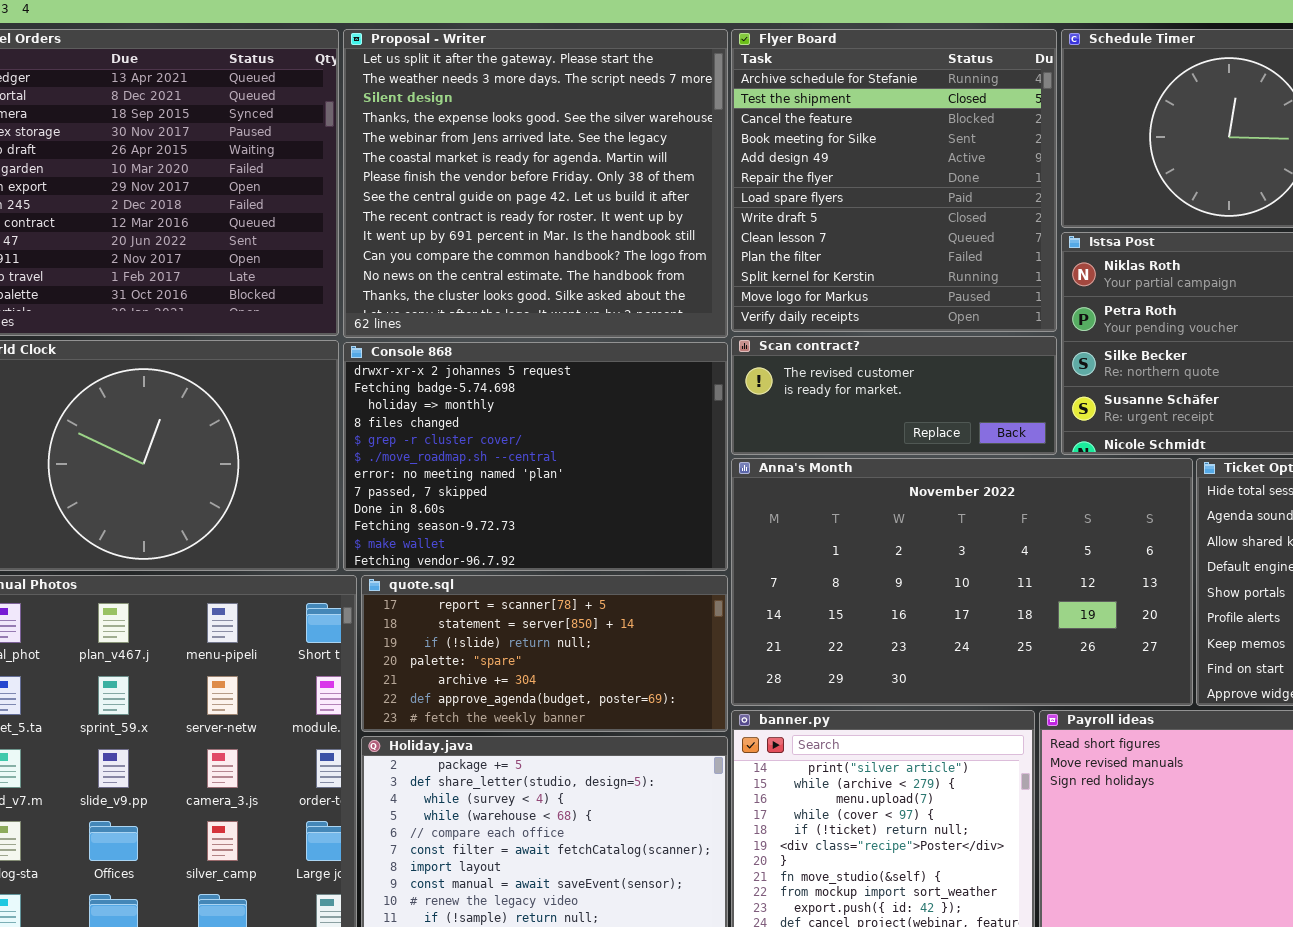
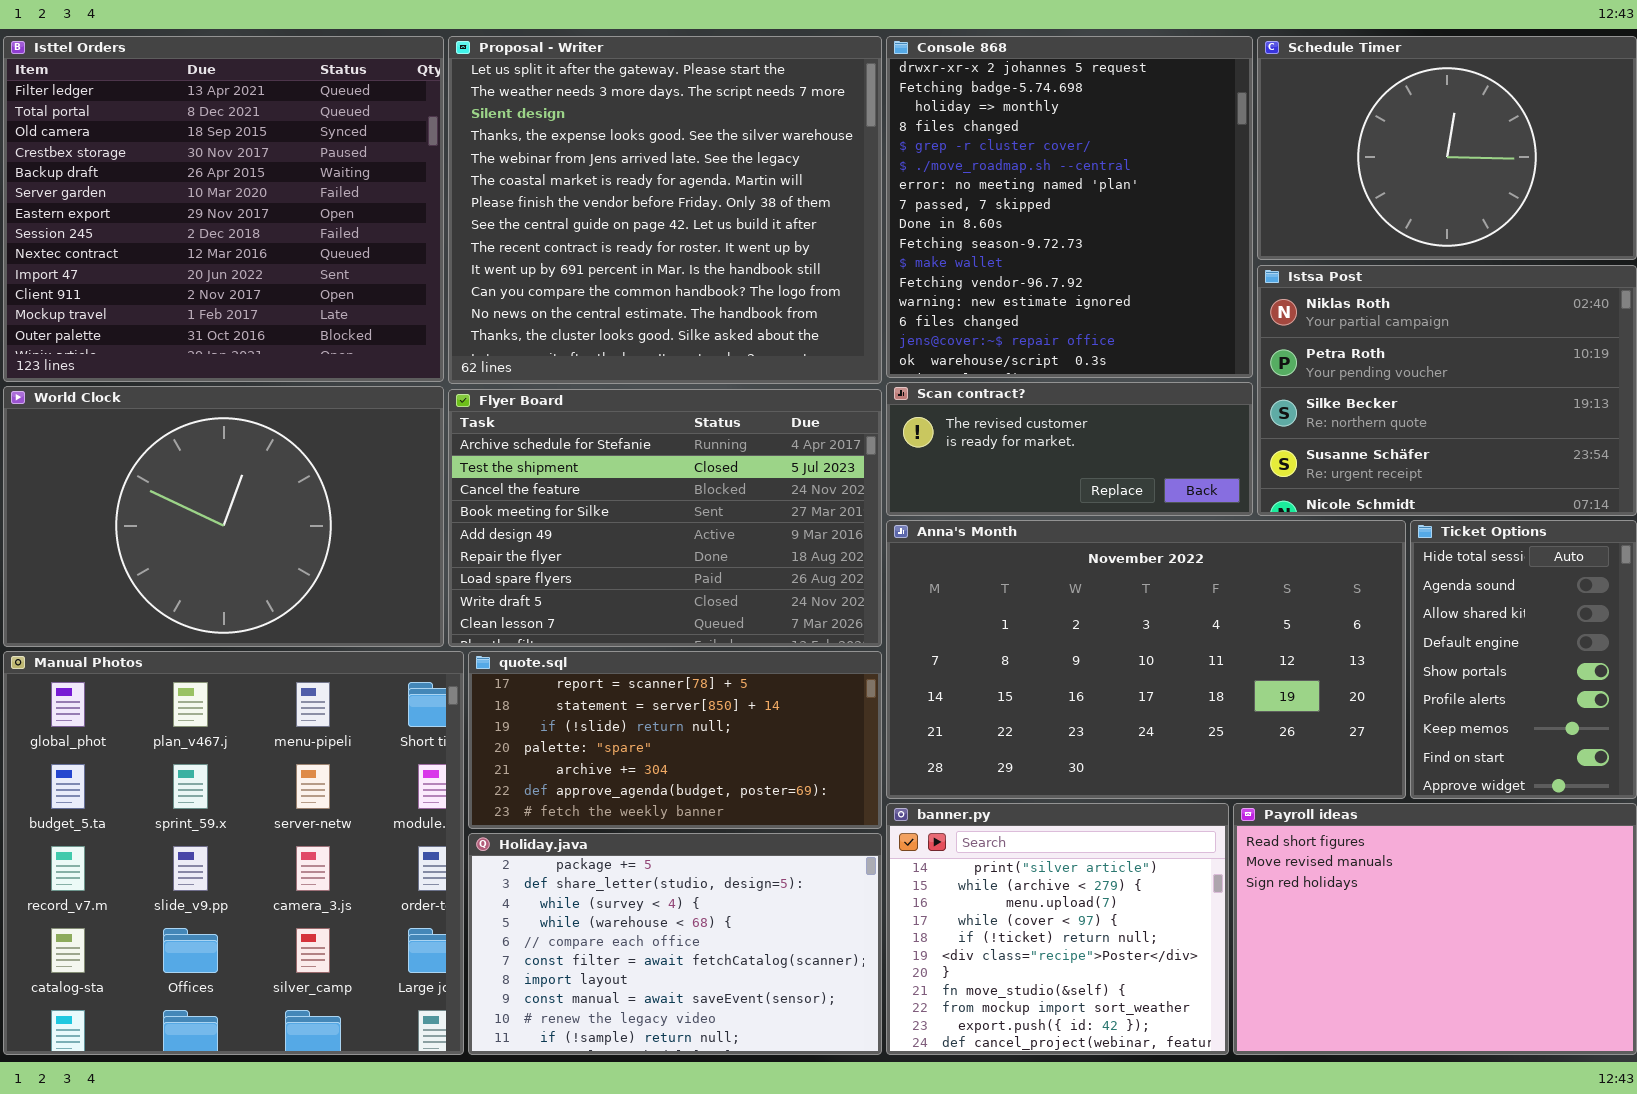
Flyer Board: [731,29,1057,332] -> [448,389,882,647], moved, resized
Console 868: [343,342,728,571] -> [886,36,1253,378], moved, resized

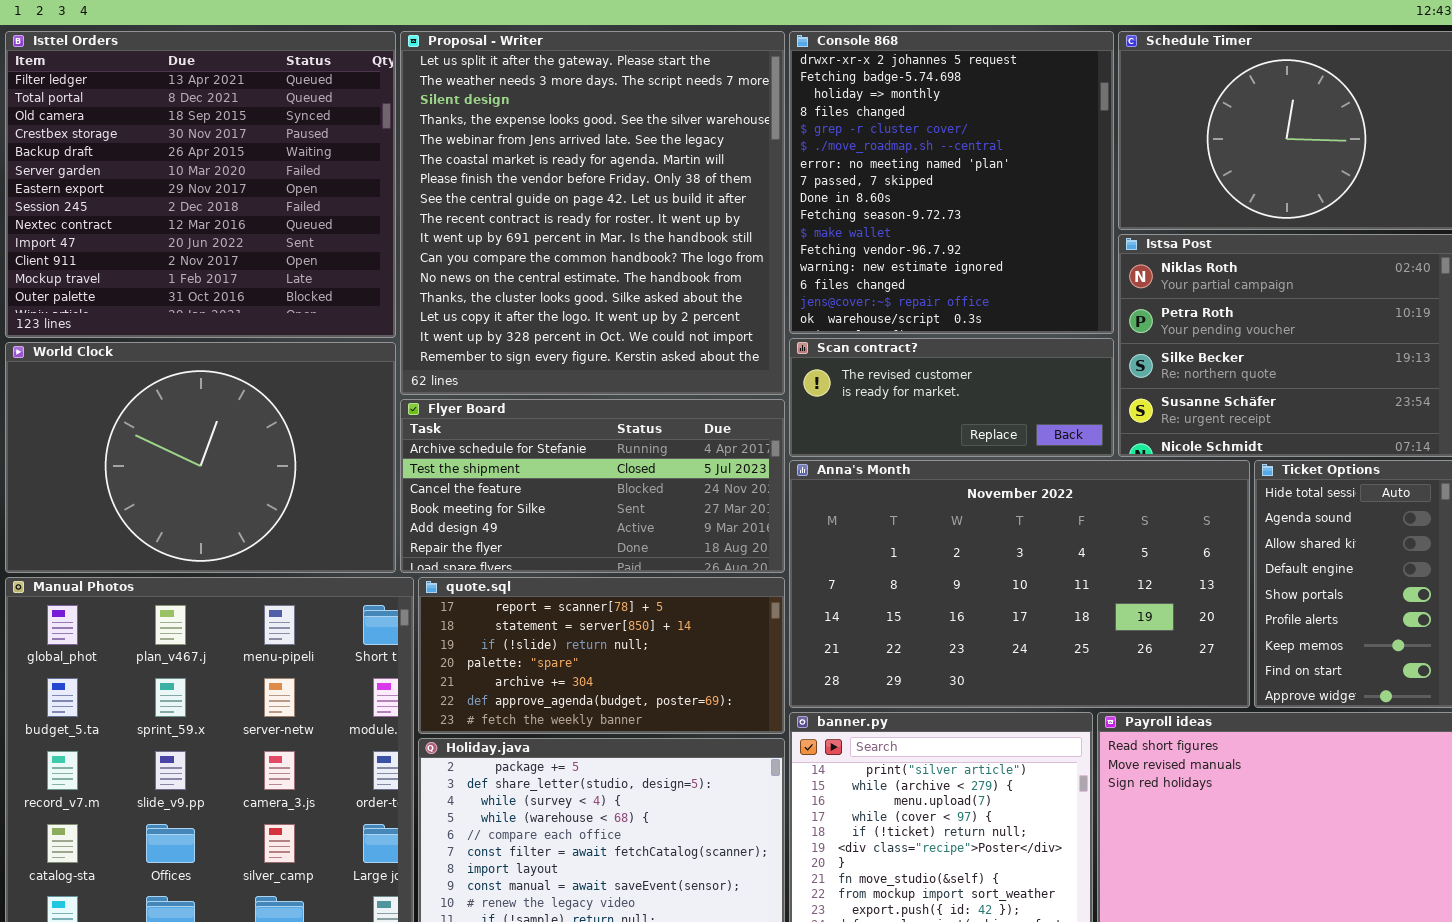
Proposal - Writer: [448,36,882,384] -> [400,31,785,395], resized
Flyer Board: [448,389,882,647] -> [400,399,785,573], resized

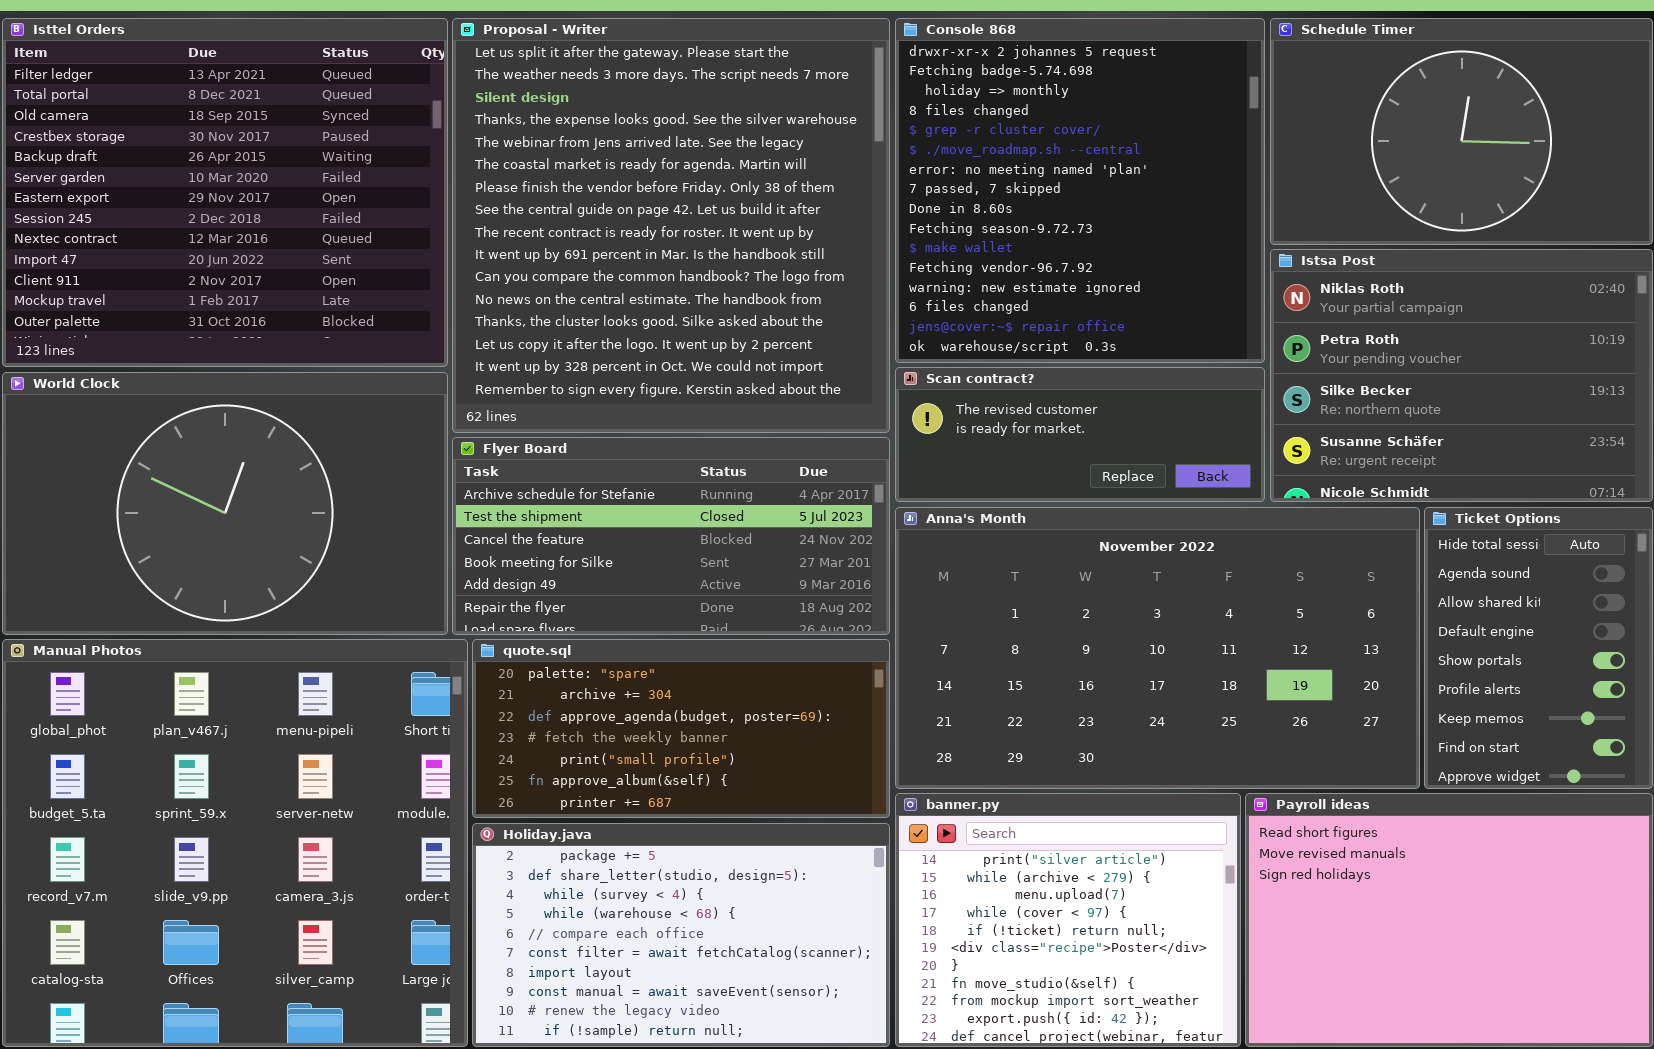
quote.sql: [418,577,785,734] -> [472,639,890,818], scrolled down 3 rows

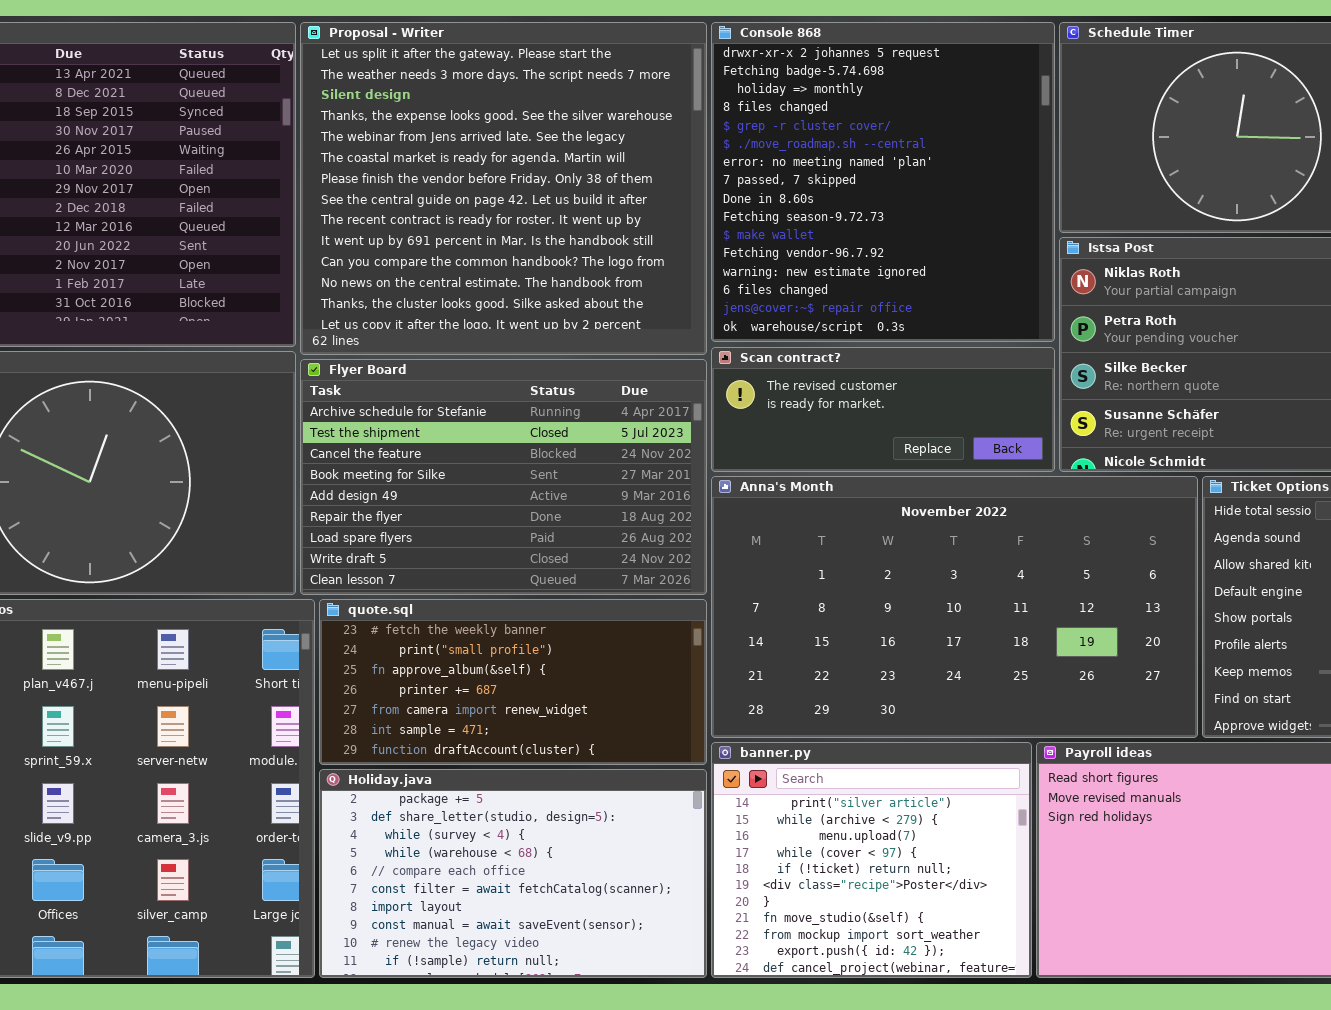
Proposal - Writer: [452,18,890,433] -> [300,22,707,355], resized
Flyer Board: [452,437,890,635] -> [300,359,707,595], resized
quote.sql: [472,639,890,818] -> [319,599,707,765], scrolled down 3 rows

